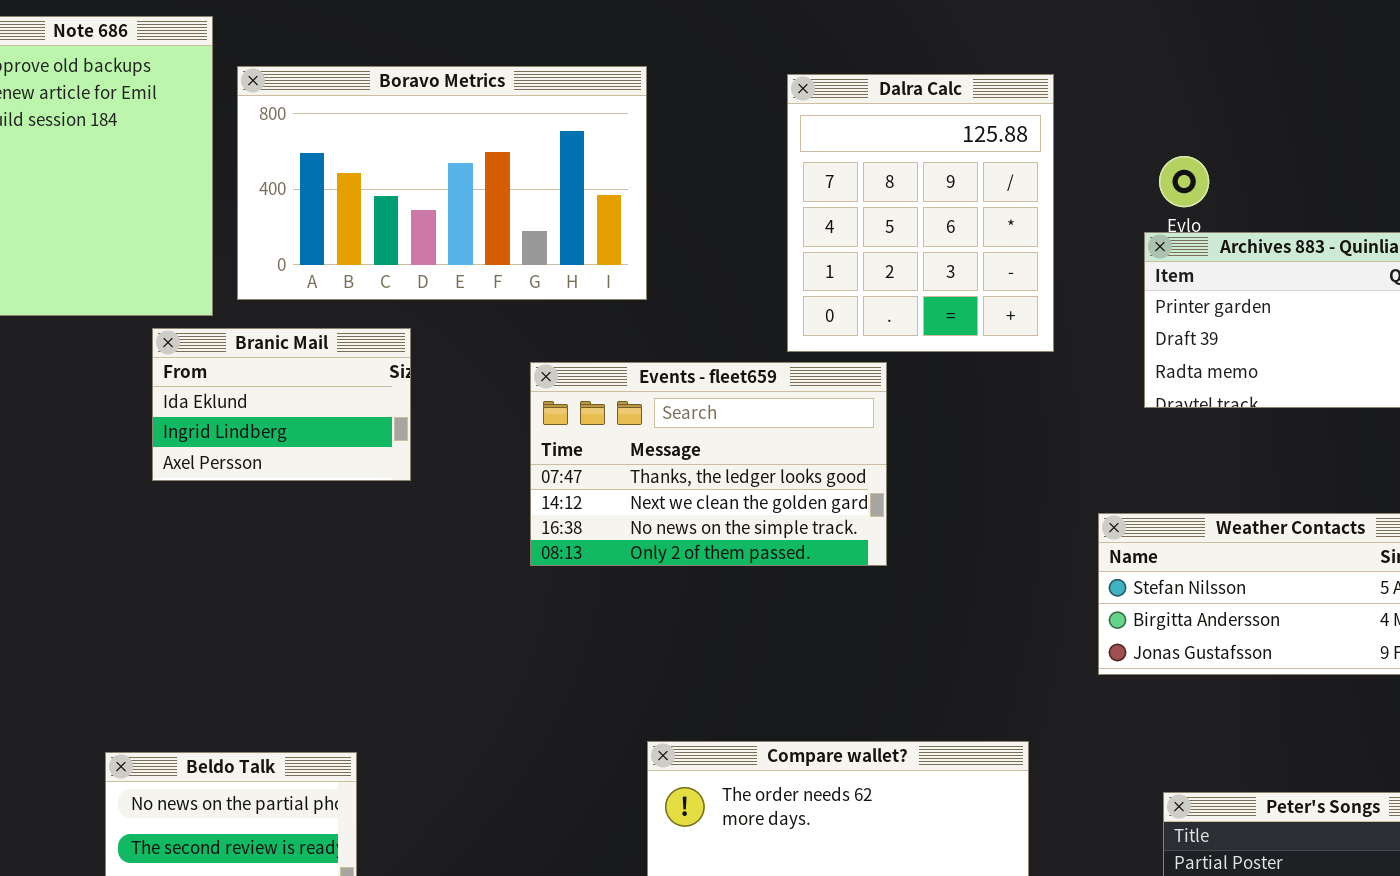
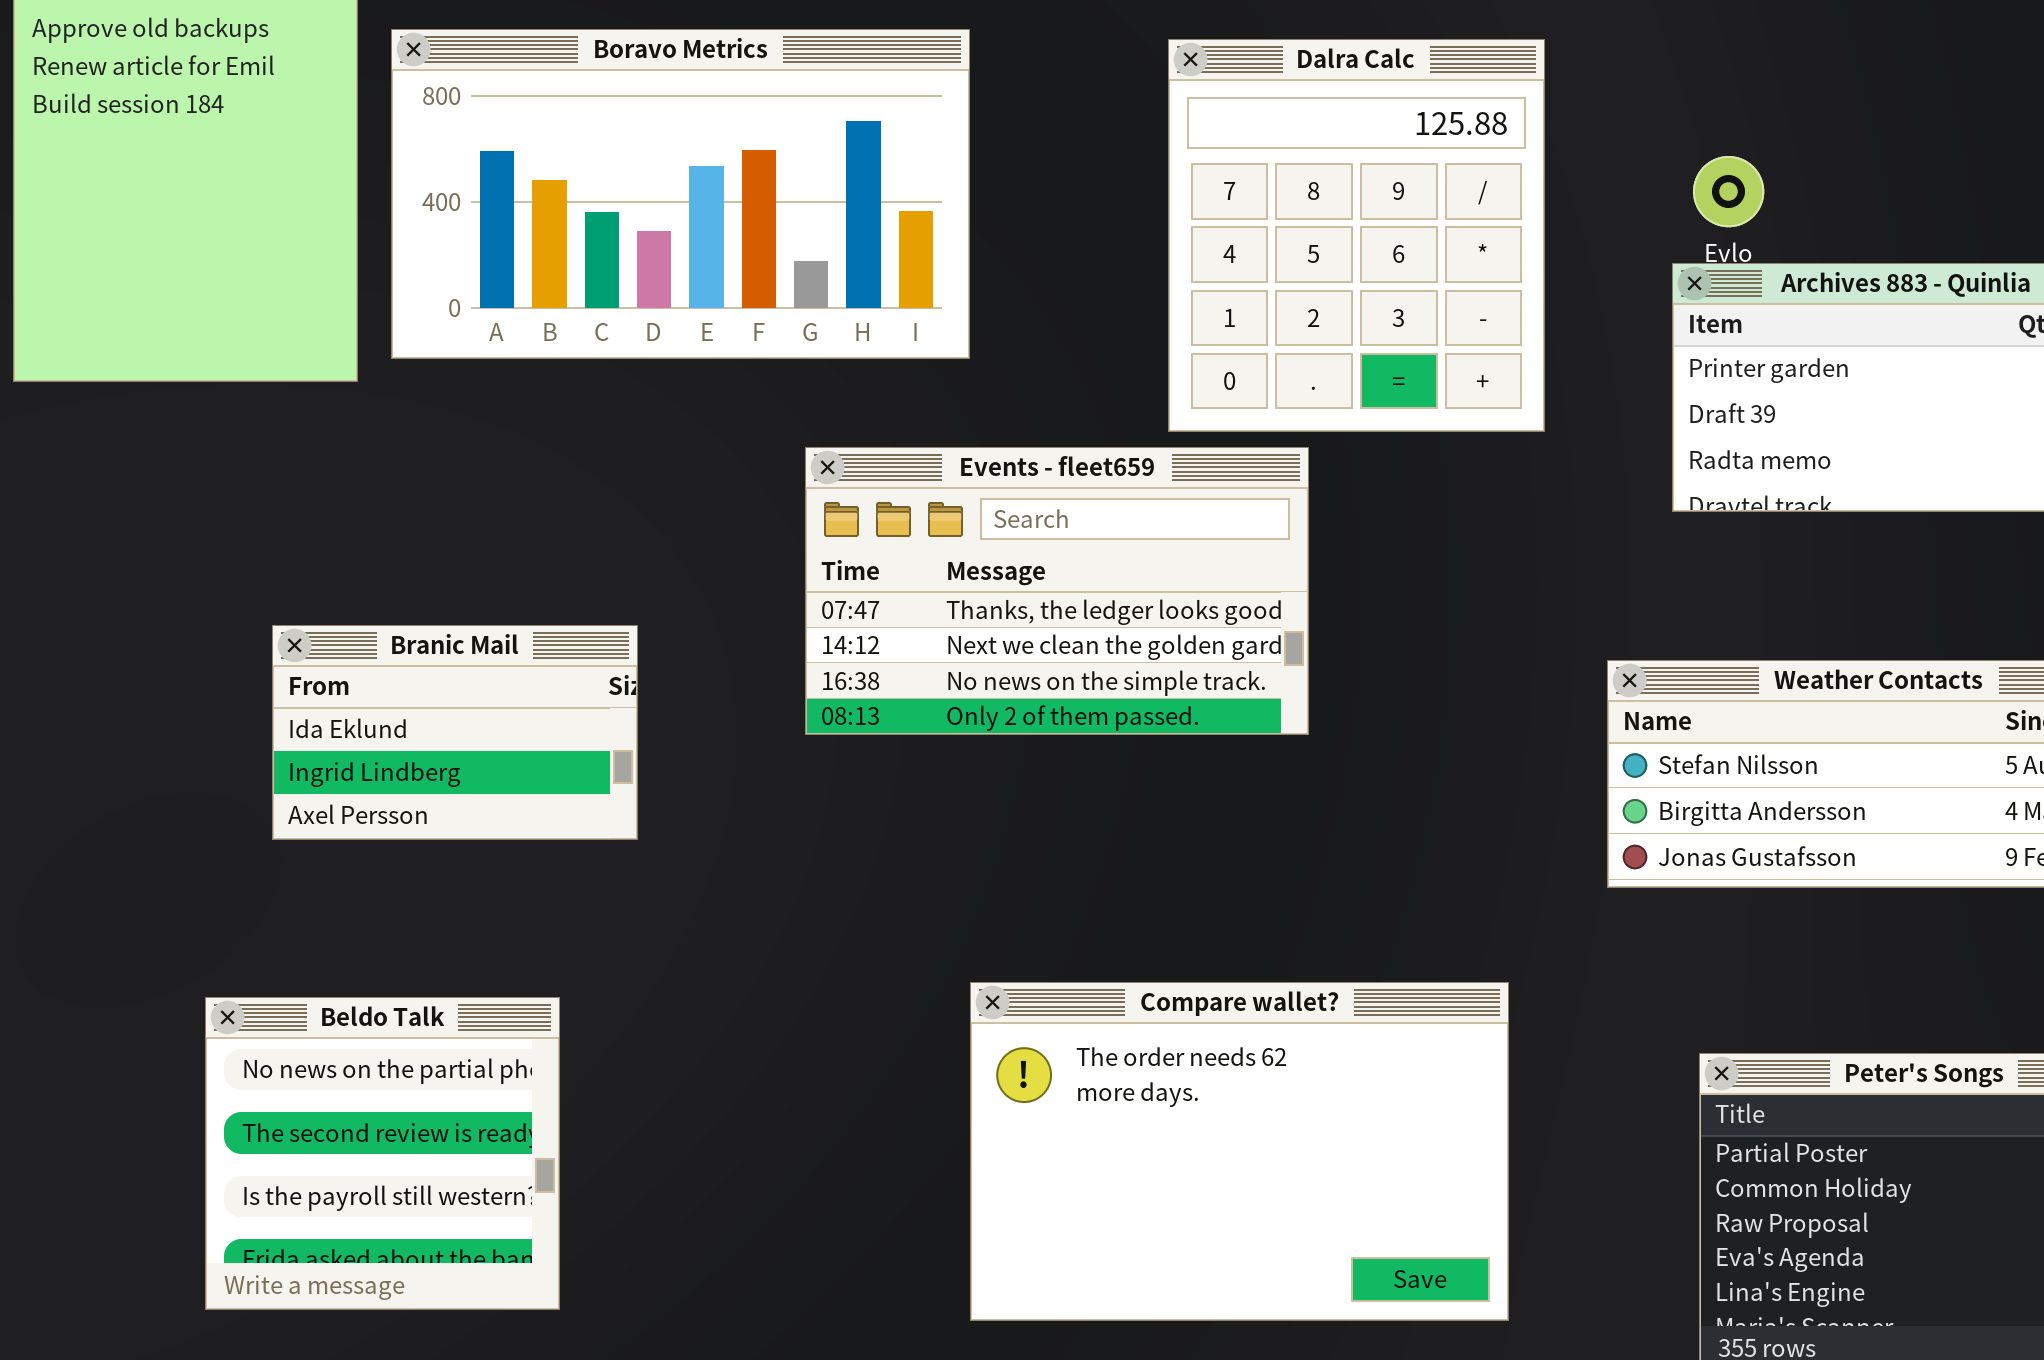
Branic Mail: [152,328,411,481] -> [272,625,638,840], moved

